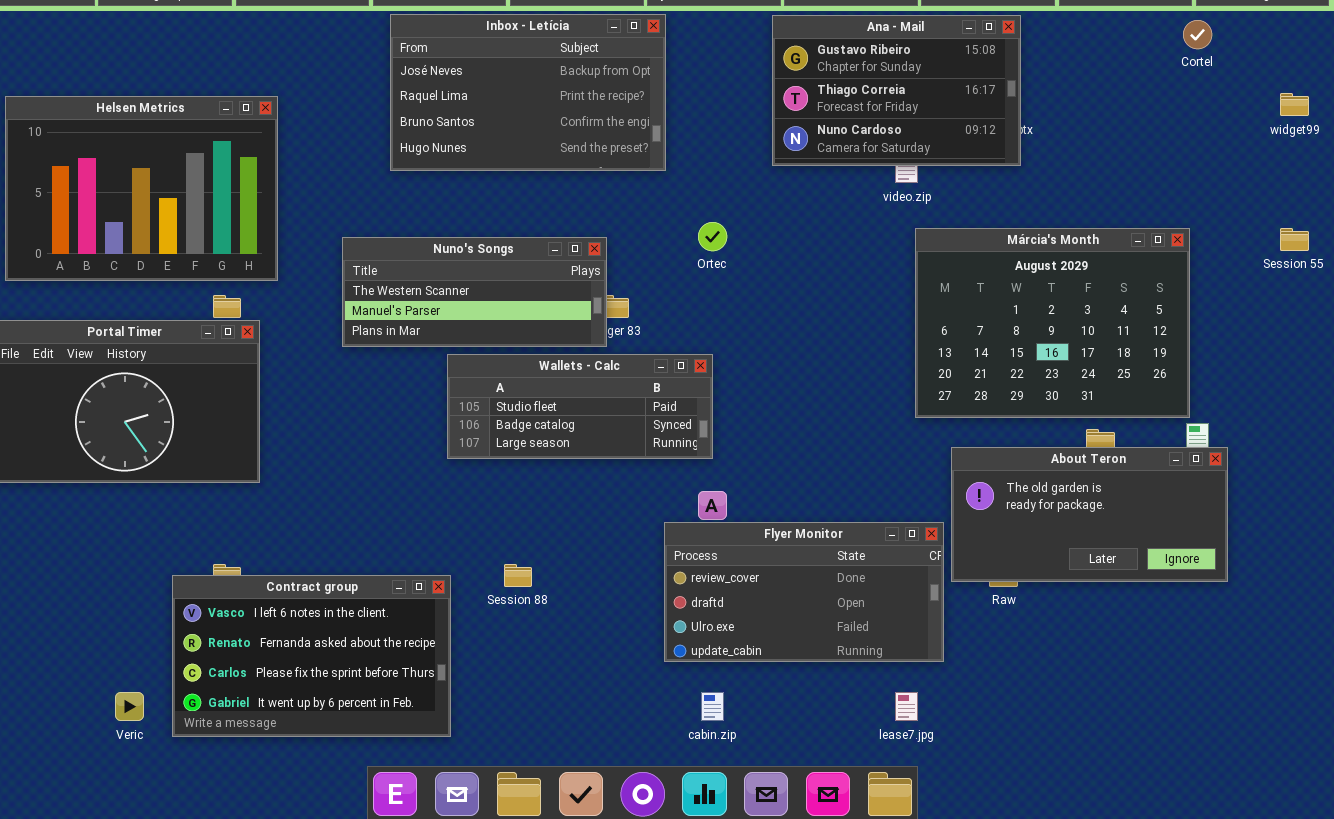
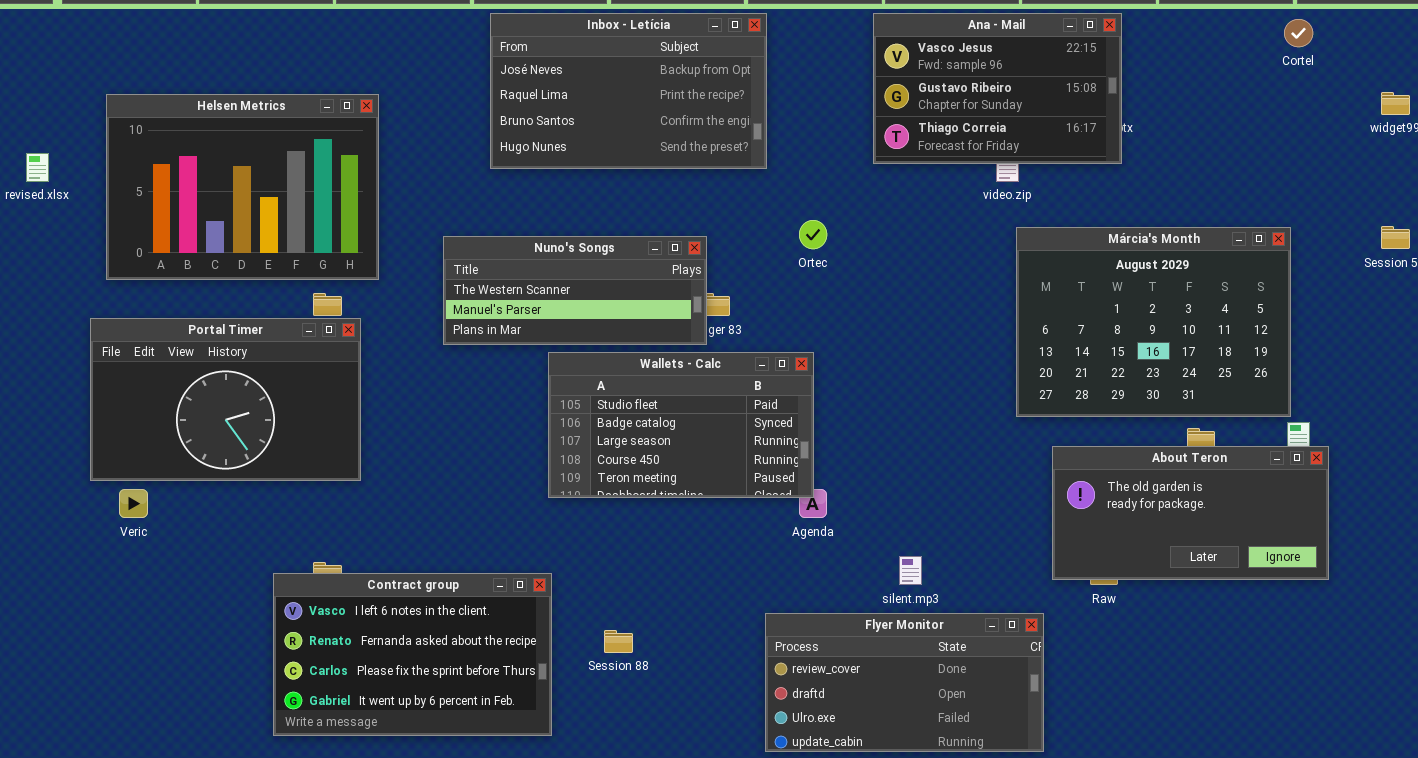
Ana - Mail: [772,15,1021,166] -> [873,13,1122,164], scrolled up 1 row
Wallets - Calc: [447,354,713,459] -> [548,352,814,498], resized
Flyer Monitor: [664,522,944,662] -> [765,613,1044,752], moved
Session 88: [504,564,532,587] -> [604,630,633,653], moved
Veric: [115,692,144,721] -> [119,489,148,518], moved

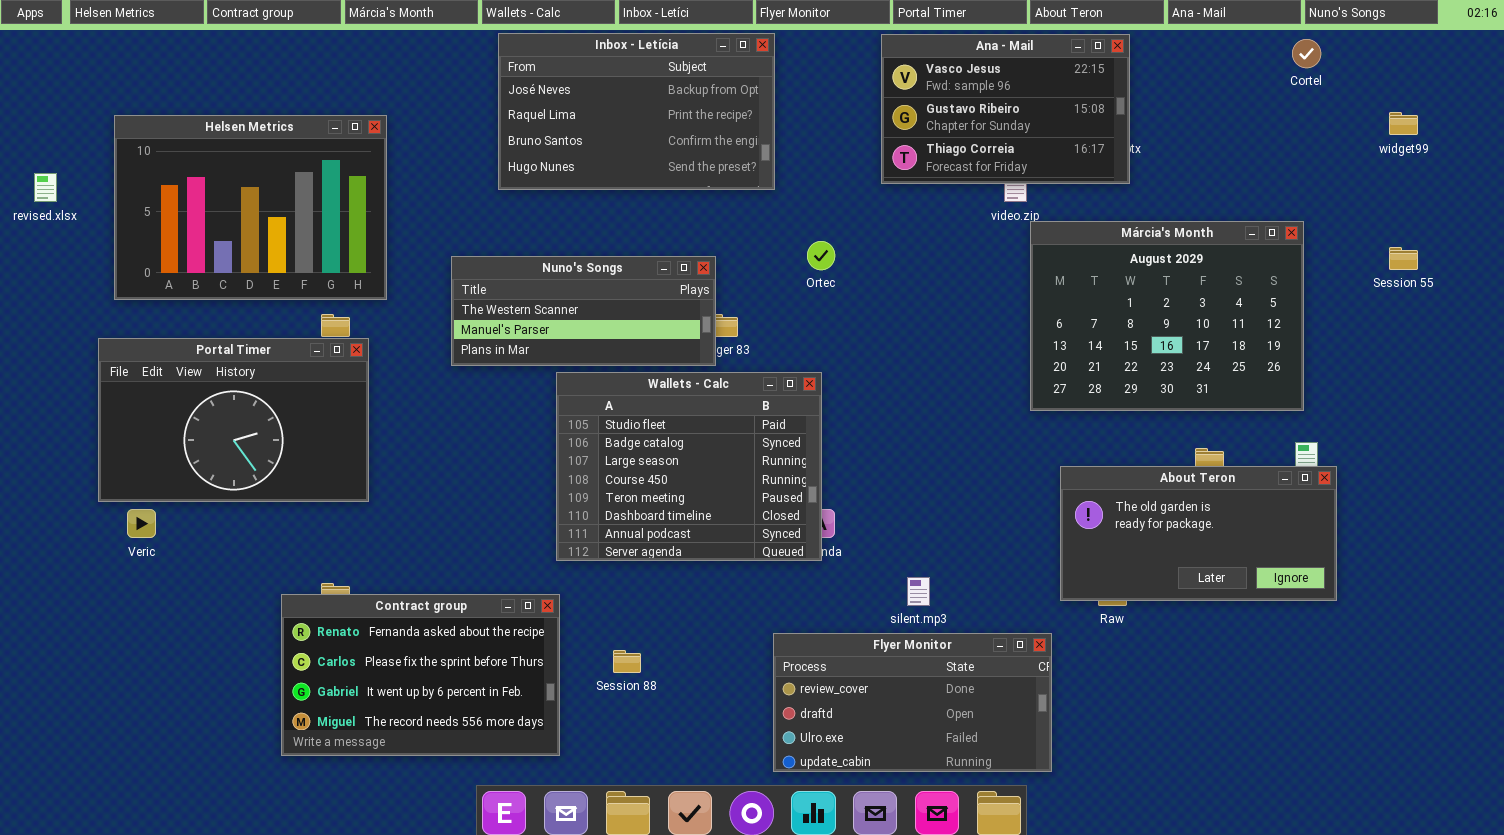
Márcia's Month: [1016,227,1291,417] -> [1030,221,1304,411], moved
Wallets - Calc: [548,352,814,498] -> [556,372,822,561], resized
Contract group: [273,573,552,736] -> [281,594,560,756], scrolled down 1 row

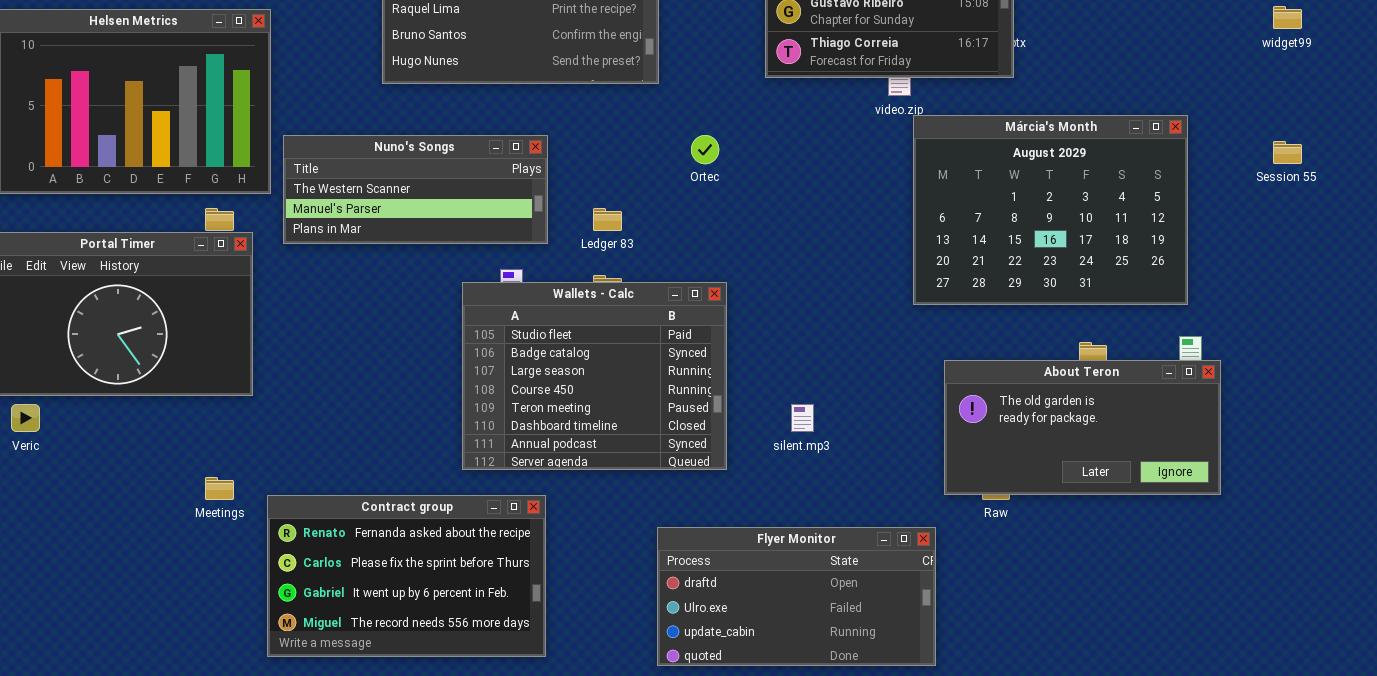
Nuno's Songs: [451,256,716,366] -> [283,135,548,244], moved
Wallets - Calc: [556,372,822,561] -> [462,282,727,470], moved
silent.mp3: [907,577,930,606] -> [791,404,814,432], moved
Contract group: [281,594,560,756] -> [267,495,546,657], moved
Flyer Monitor: [773,633,1052,772] -> [657,527,936,666], scrolled down 1 row

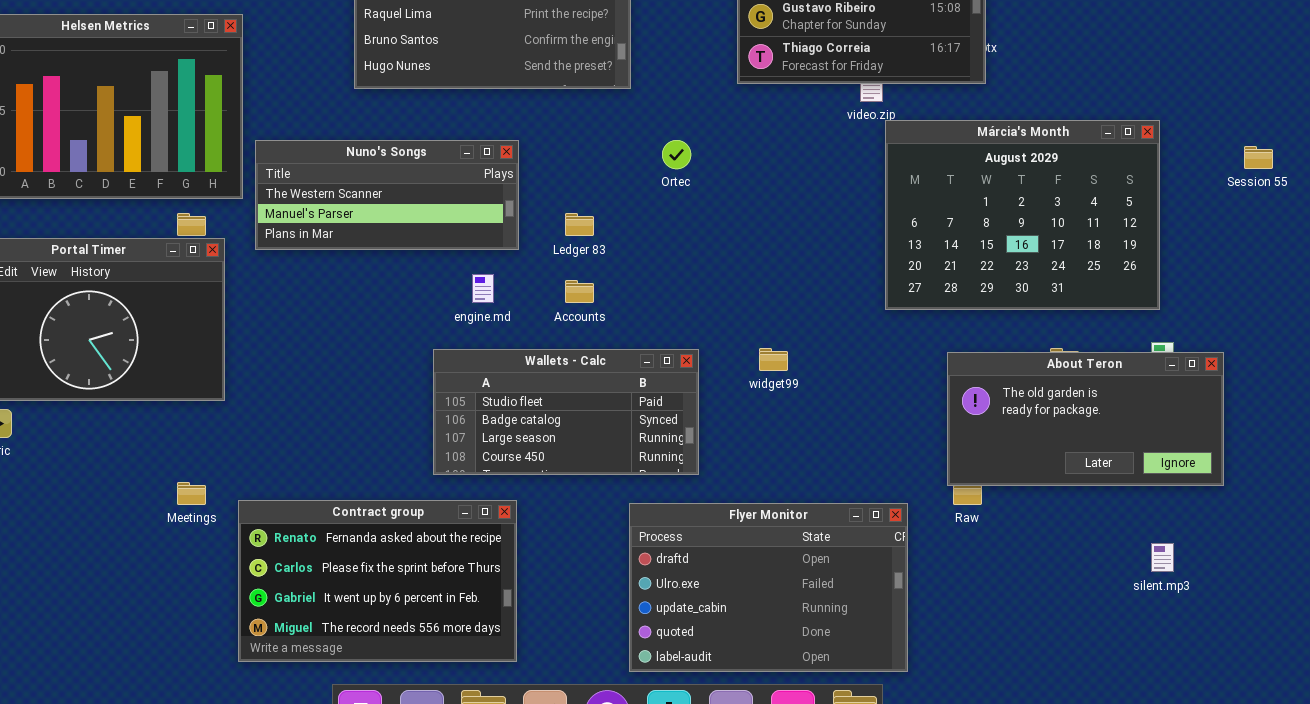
widget99: [1273,6,1302,29] -> [759,348,788,371], moved
Wallets - Calc: [462,282,727,470] -> [433,349,699,475], resized
About Teron: [944,360,1221,495] -> [947,352,1224,486], moved
silent.mp3: [791,404,814,432] -> [1151,543,1174,572], moved
Flyer Monitor: [657,527,936,666] -> [629,503,908,672], resized

